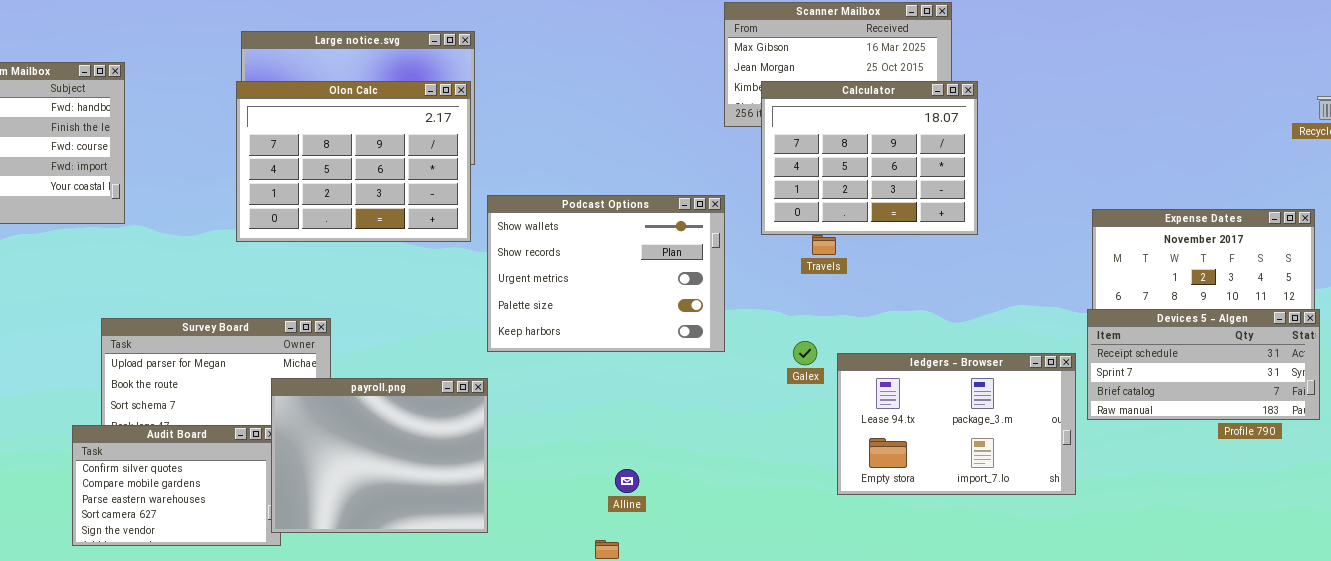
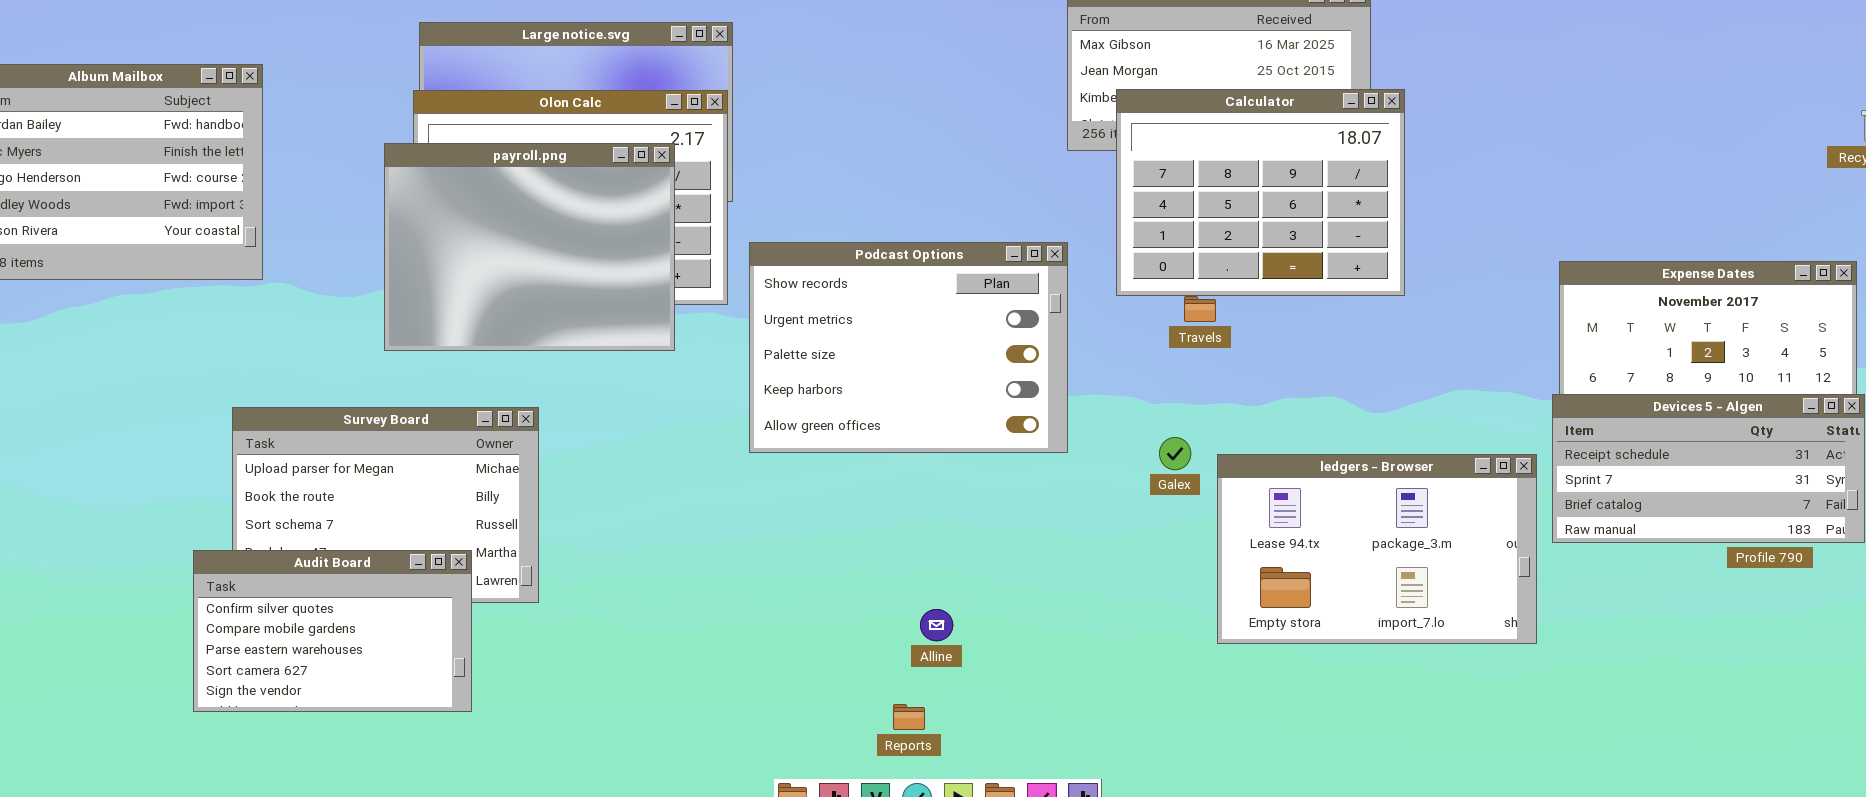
Podcast Options: [487,195,725,352] -> [749,242,1068,453], scrolled down 1 row
payroll.png: [271,378,488,533] -> [384,143,675,351], moved

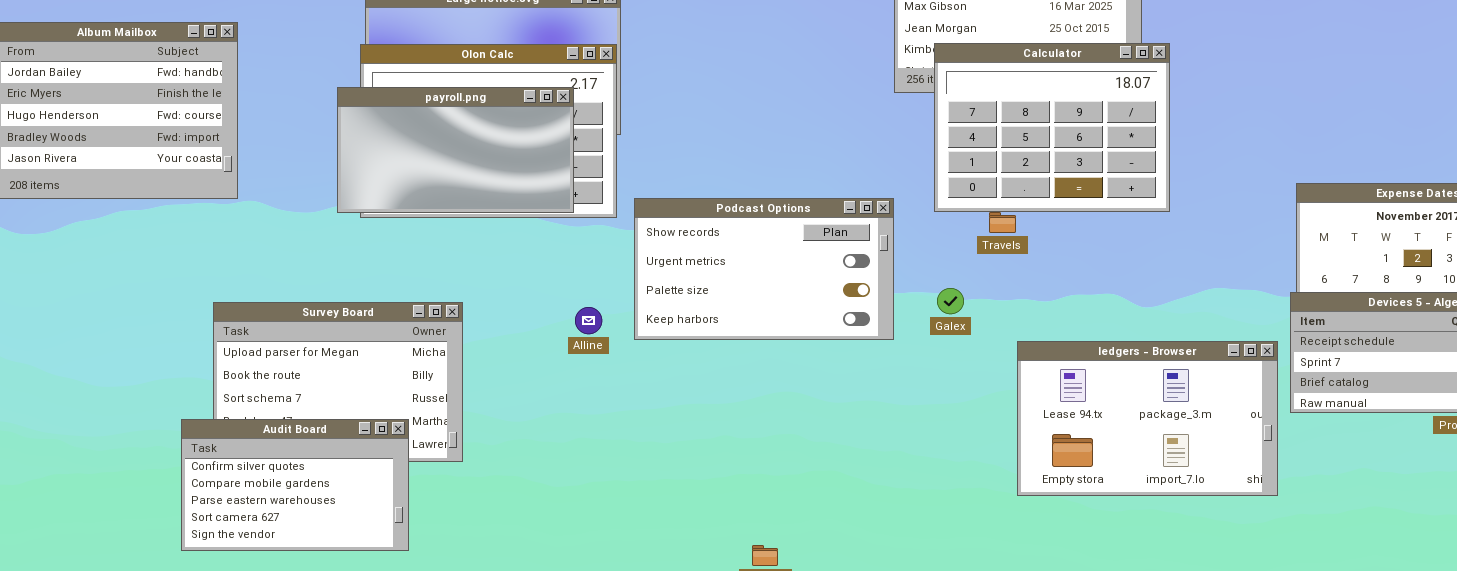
payroll.png: [384,143,675,351] -> [337,87,574,213], resized
Podcast Options: [749,242,1068,453] -> [634,198,894,340], resized
Galex: [1159,437,1191,470] -> [937,288,964,314], moved
Alline: [920,609,953,641] -> [575,307,602,334], moved

